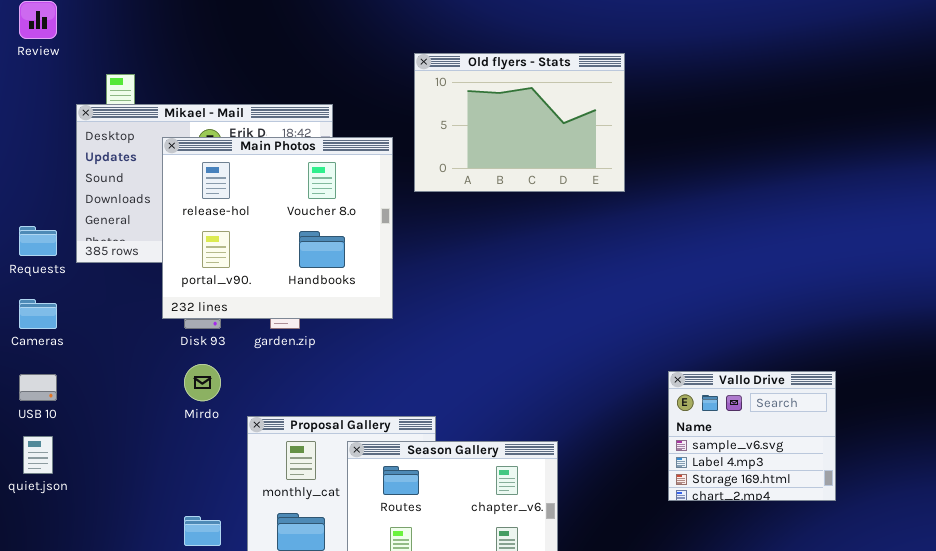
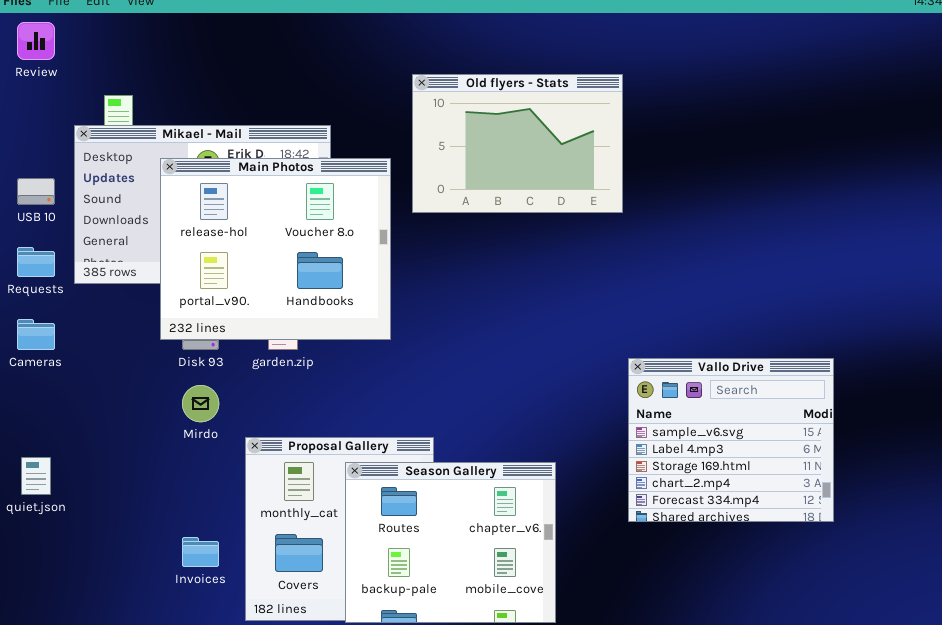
Vallo Drive: [668,371,836,501] -> [628,358,834,522], resized
USB 10: [19,374,57,401] -> [17,178,55,205], moved

